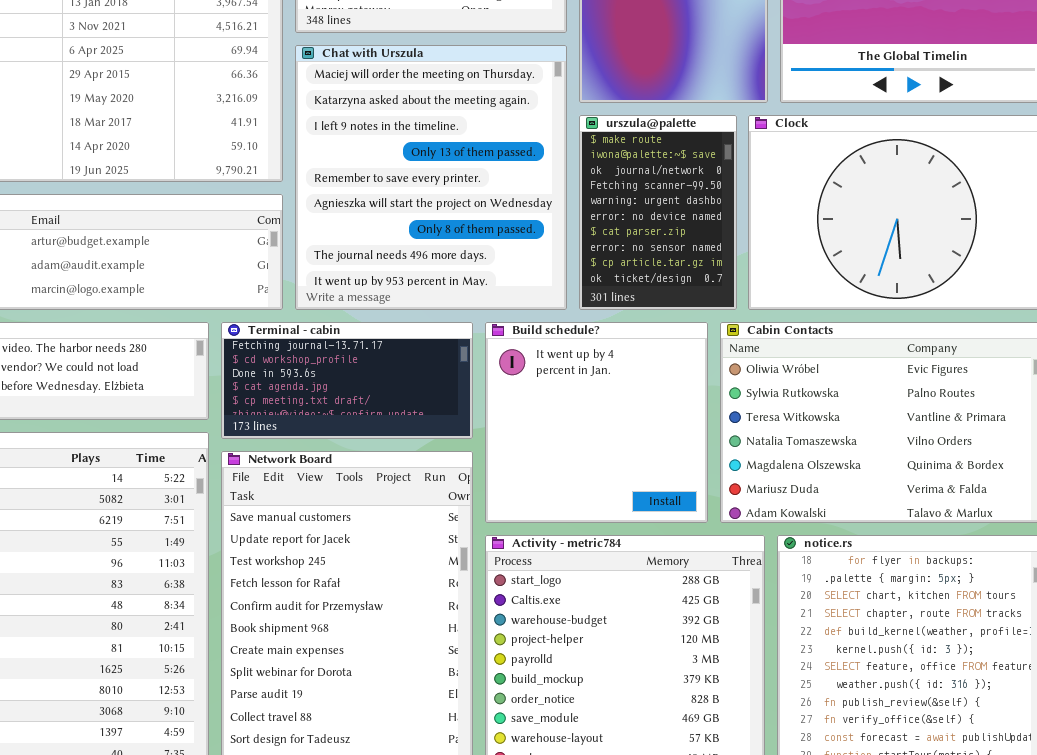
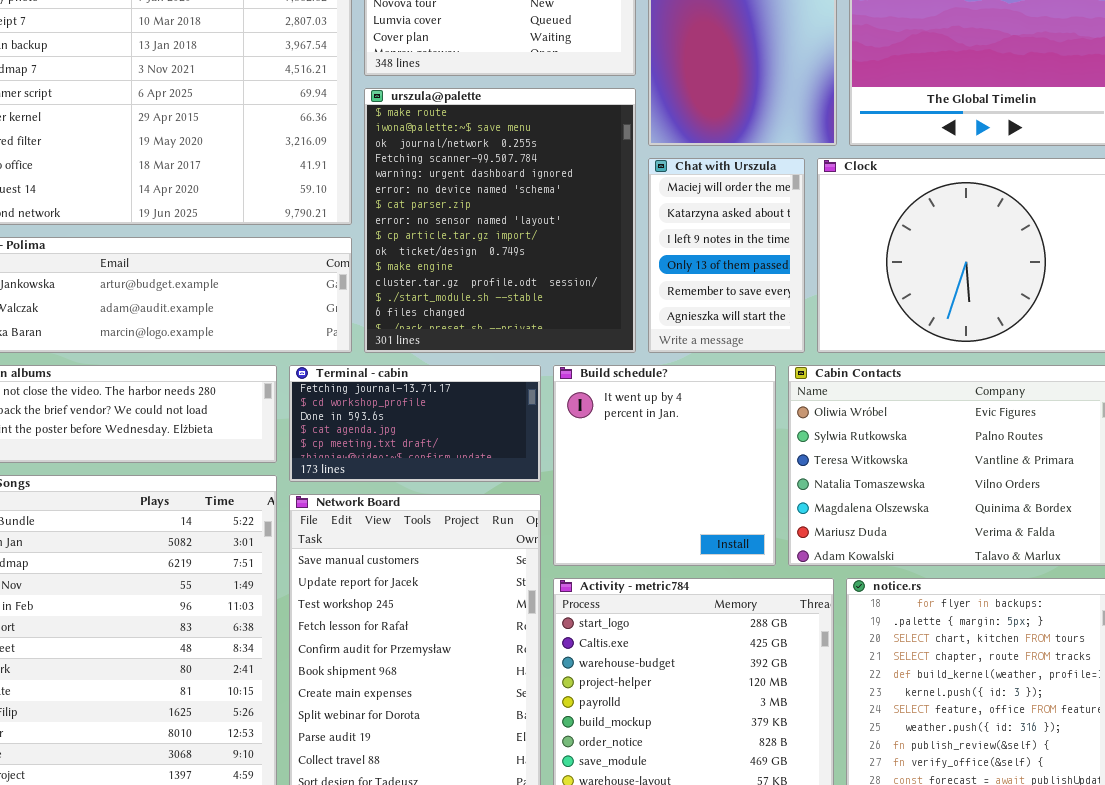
Chat with Urszula: [295,45,567,310] -> [648,158,805,353], moved, resized
urszula@palette: [579,115,737,310] -> [364,88,636,353], moved, resized

